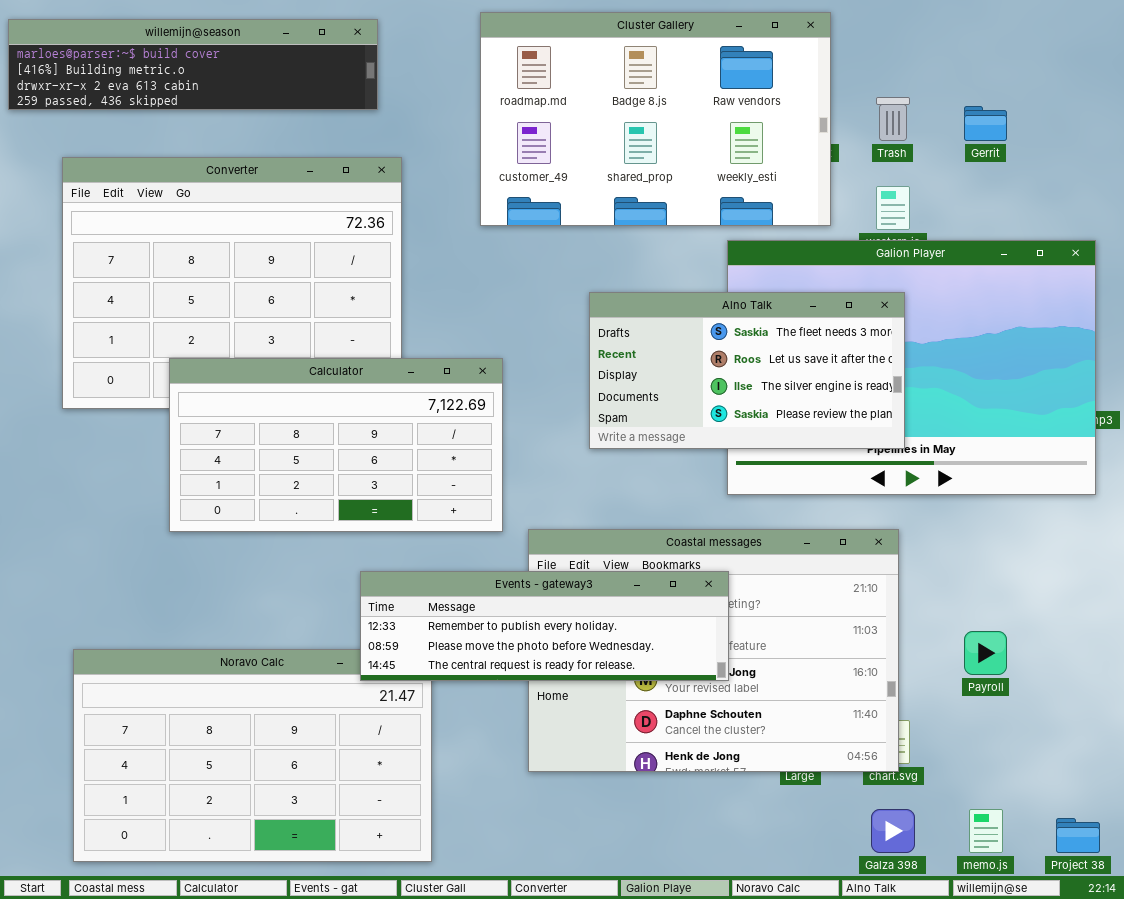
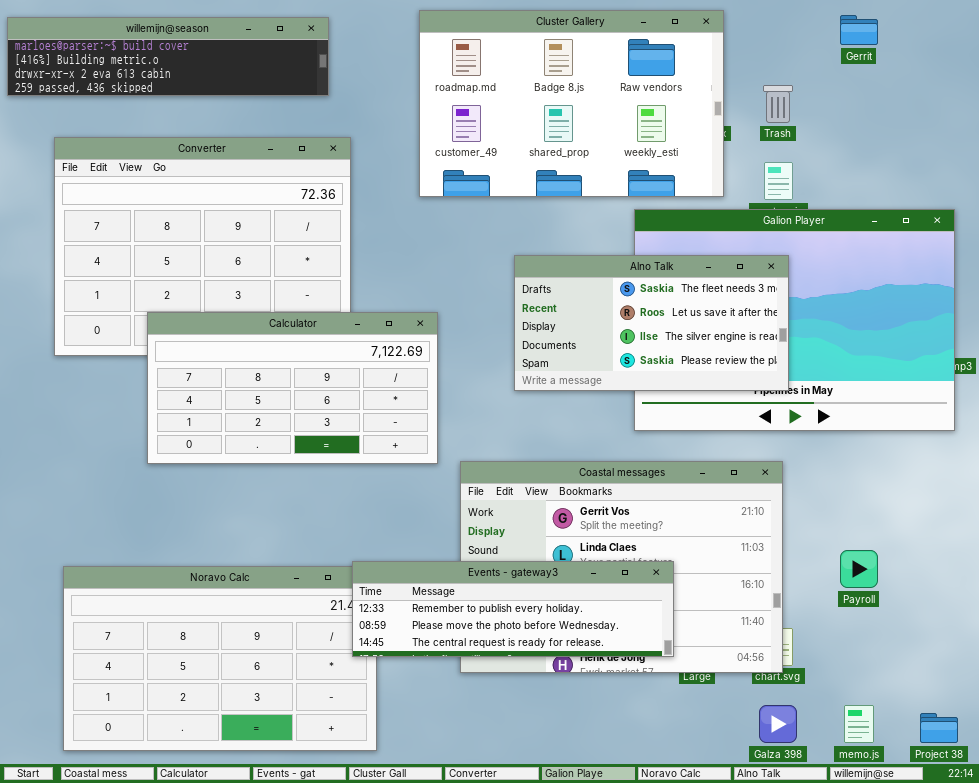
Gerrit: [964,106,1007,141] -> [840,15,878,45], moved
Events - gateway3: [360,571,729,681] -> [352,561,674,657], moved

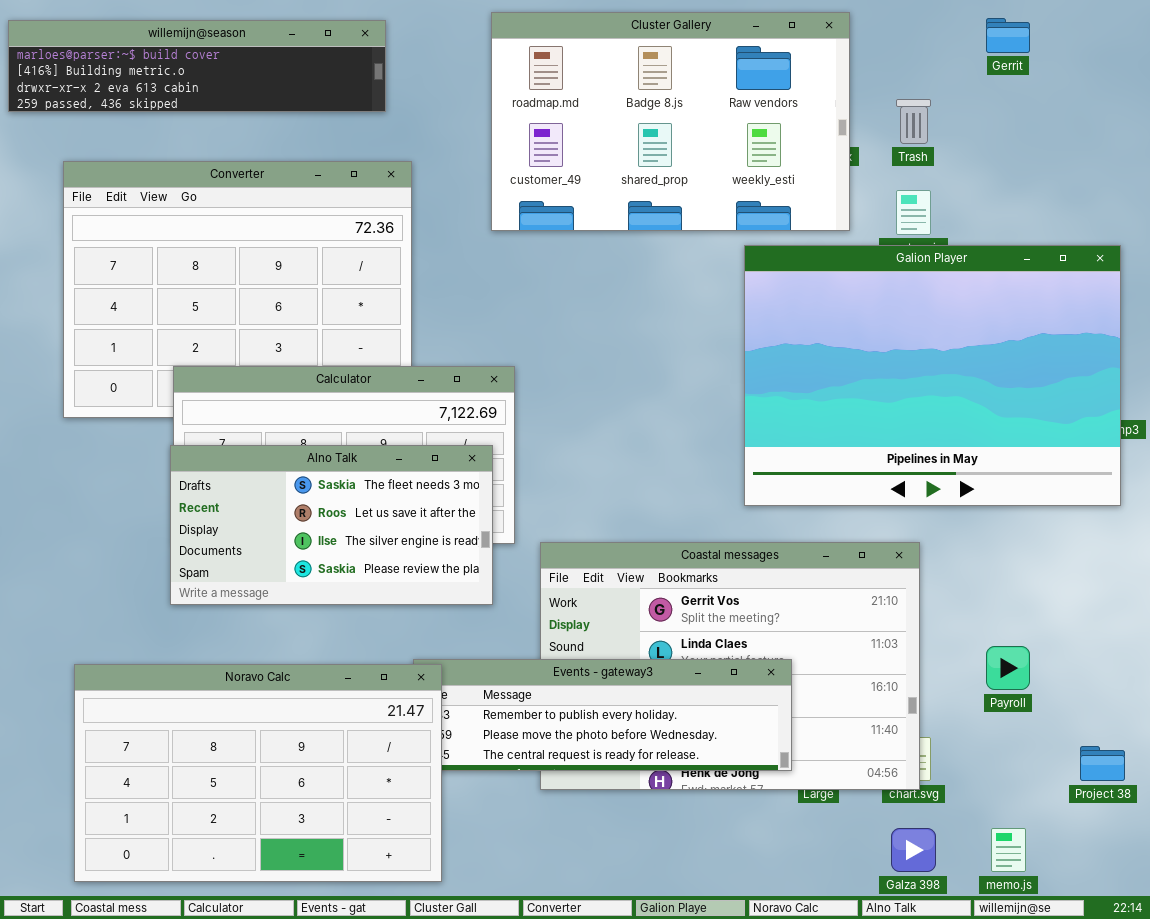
Alno Talk: [514,255,789,391] -> [170,445,493,605], moved
Noravo Calc: [63,566,377,751] -> [74,664,442,882], raised
Project 38: [920,713,958,743] -> [1080,746,1125,781], moved

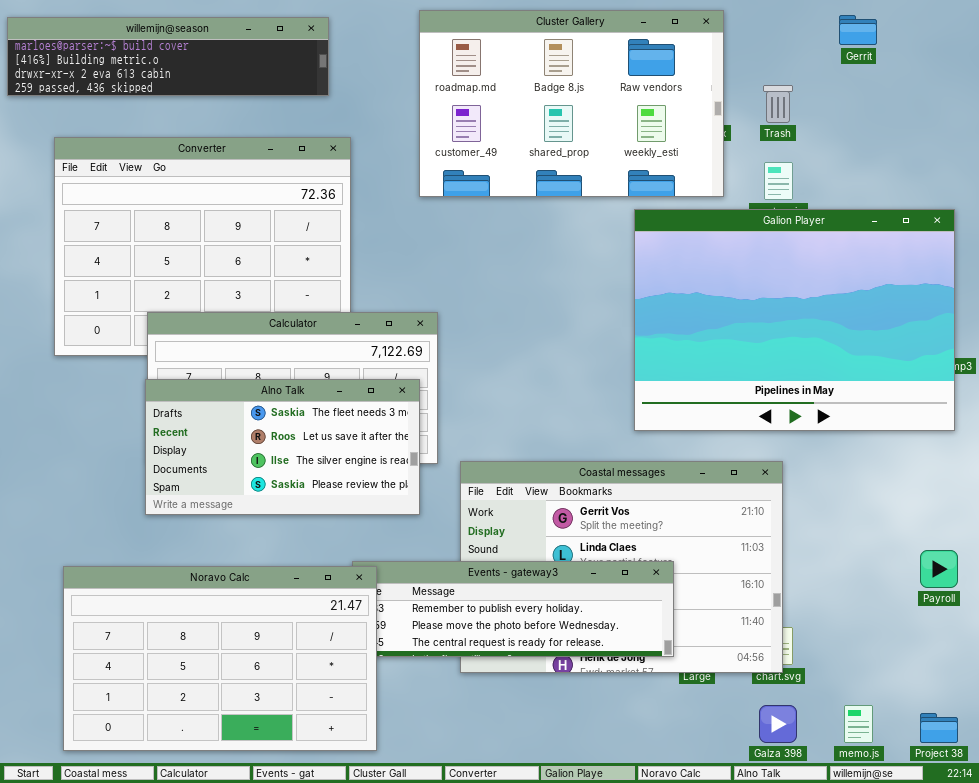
Payroll: [986,646,1030,690] -> [920,550,958,588], moved
Project 38: [1080,746,1125,781] -> [920,713,958,743], moved

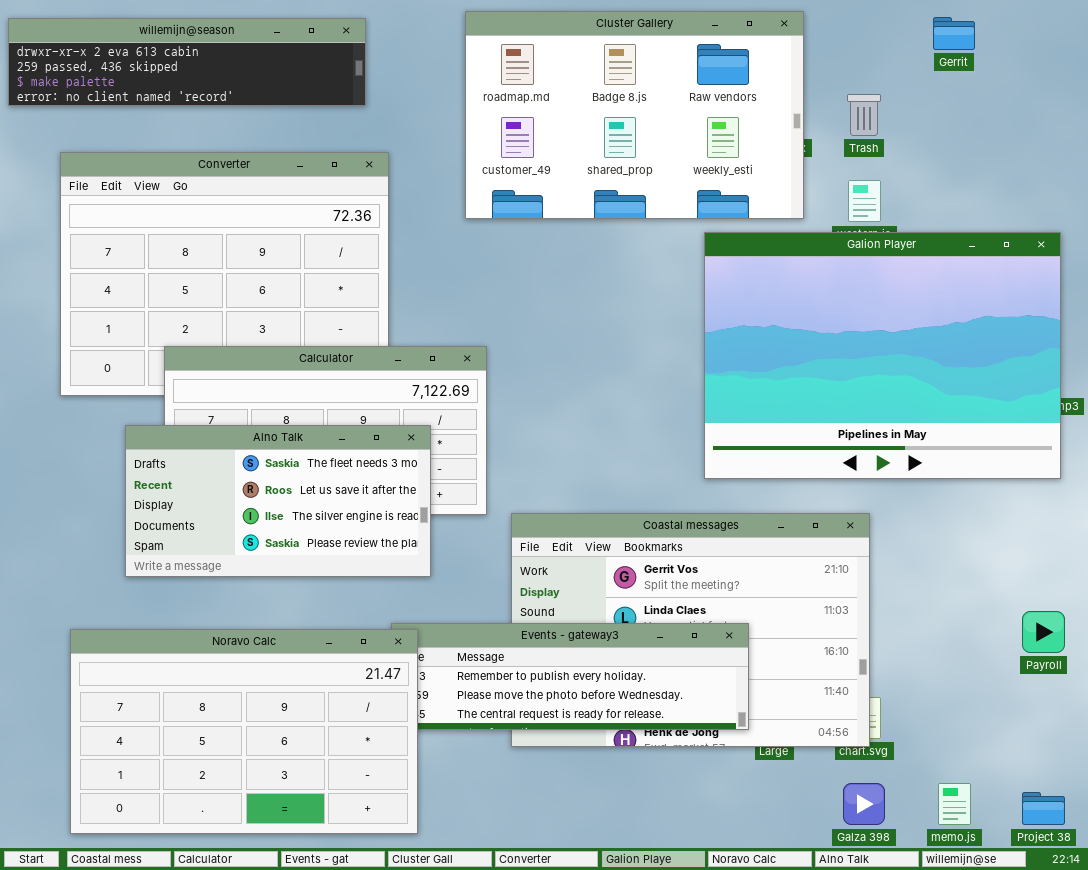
willemijn@season: [7,17,329,96] -> [8,18,366,106], scrolled down 2 rows
Alno Talk: [145,379,420,515] -> [125,425,431,577], moved

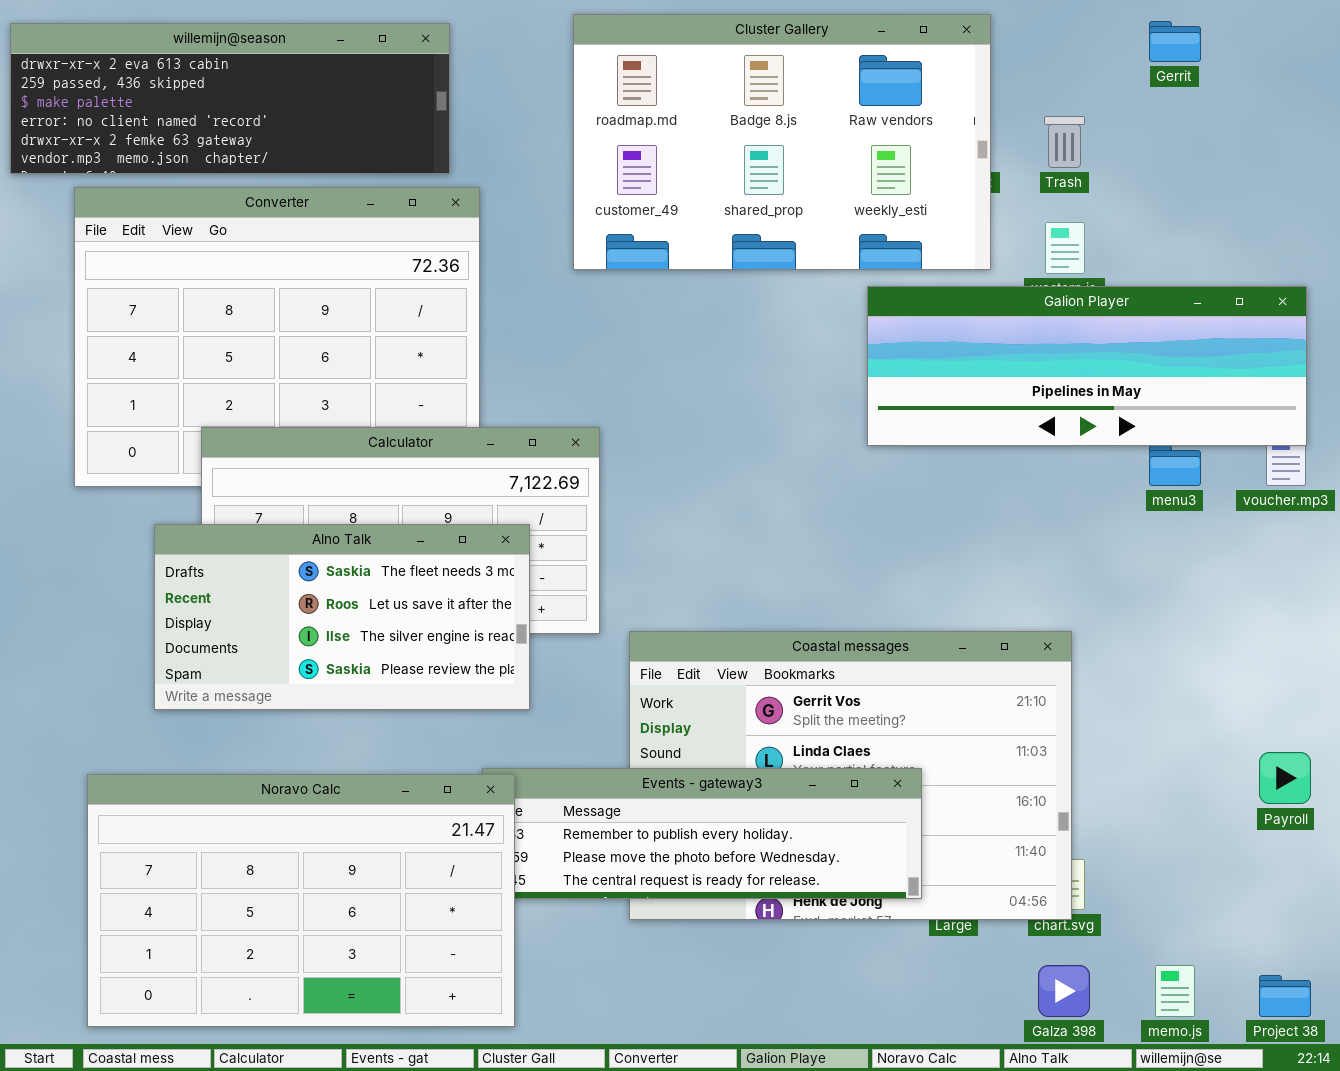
willemijn@season: [8,18,366,106] -> [10,23,450,174], resized
Galion Player: [704,232,1061,479] -> [867,286,1307,446], resized

